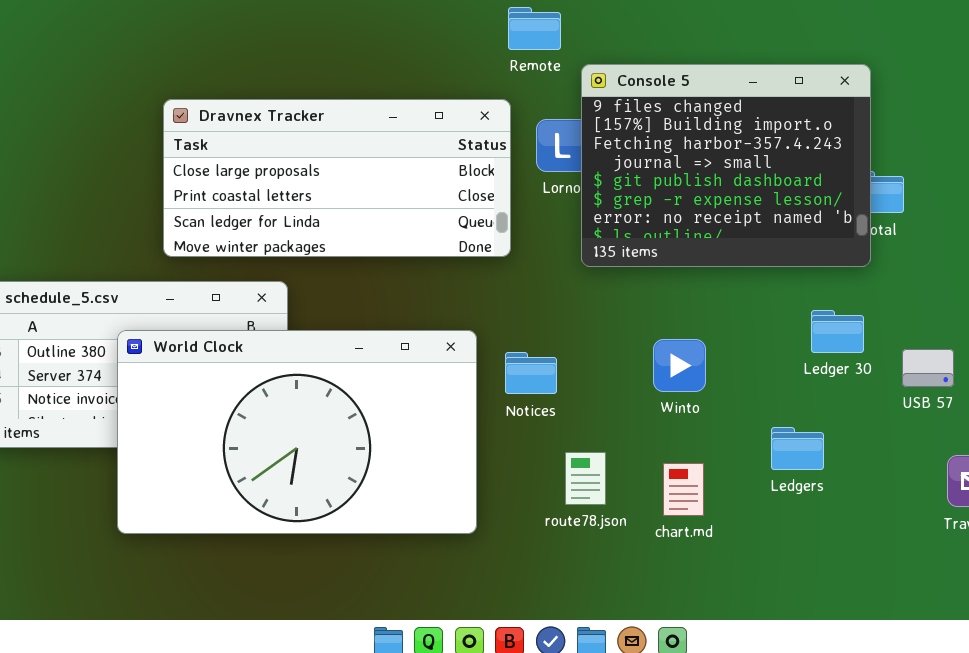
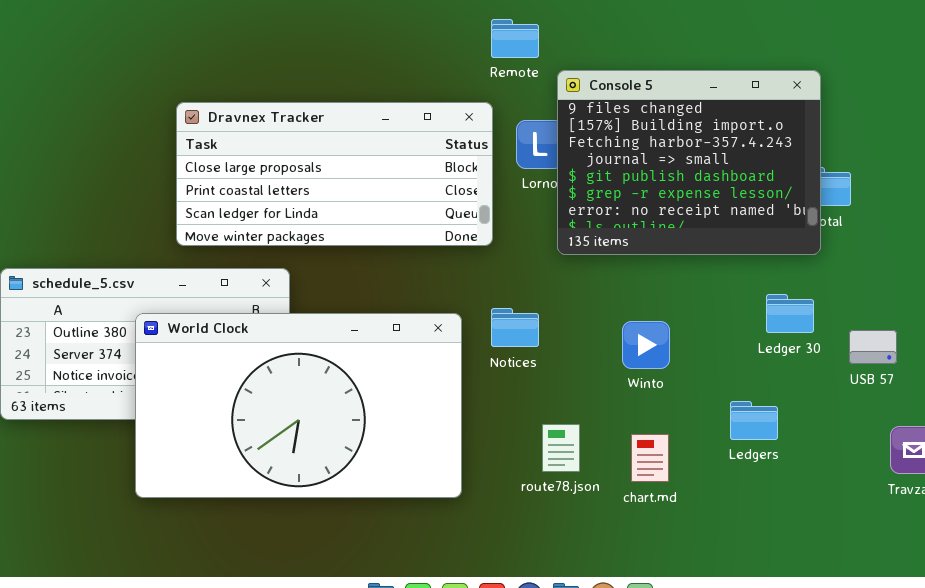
Notices: [505,352,557,394] -> [491,308,539,347], moved

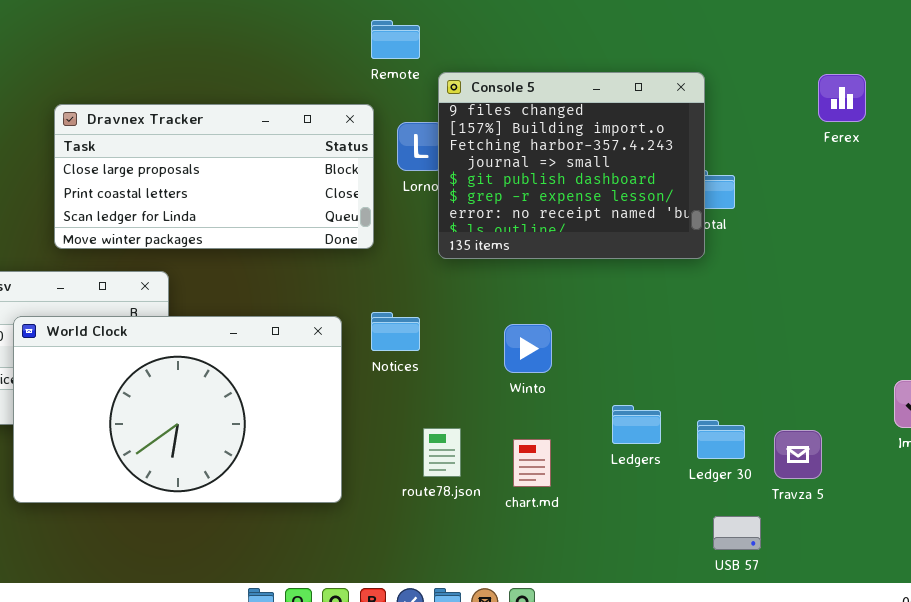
Ledger 30: [766,294,814,333] -> [697,420,745,459], moved
USB 57: [849,330,897,364] -> [713,516,761,550], moved

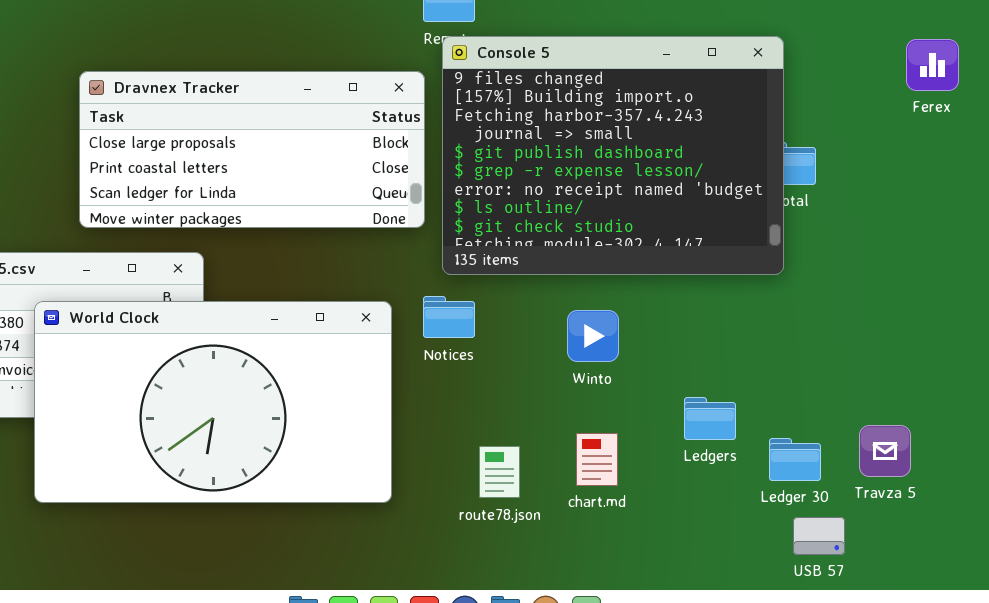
Console 5: [438,72,705,259] -> [442,36,784,275], resized
Ledger 30: [697,420,745,459] -> [769,438,821,481], moved
route78.json: [423,428,461,477] -> [479,446,520,498], moved

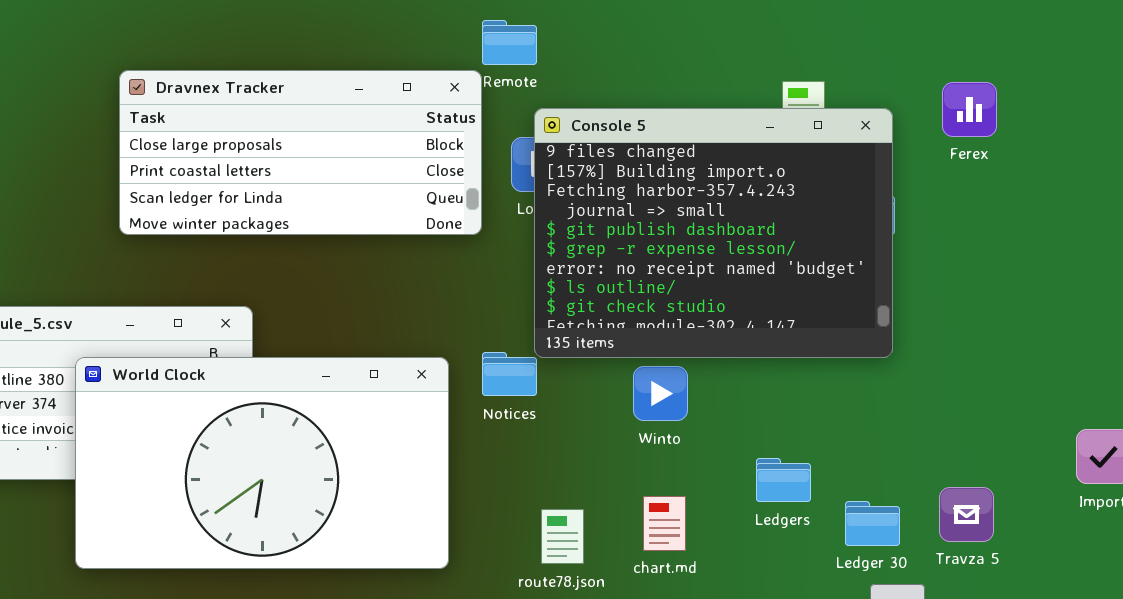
Console 5: [442,36,784,275] -> [534,108,893,358], moved
Ferex: [906,39,959,91] -> [942,82,997,137], moved
Dravnex Tracker: [79,71,425,228] -> [119,70,482,235], moved

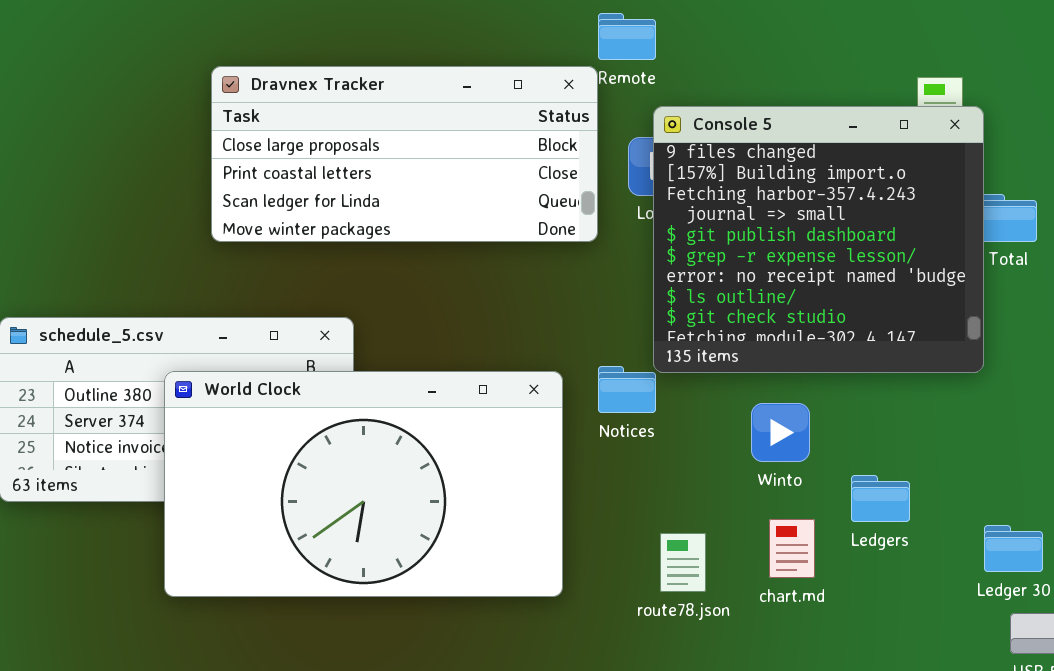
Console 5: [534,108,893,358] -> [653,106,984,373], resized
Winto: [633,366,688,421] -> [751,403,810,462], moved
Ledgers: [756,458,811,502] -> [851,475,910,522], moved

